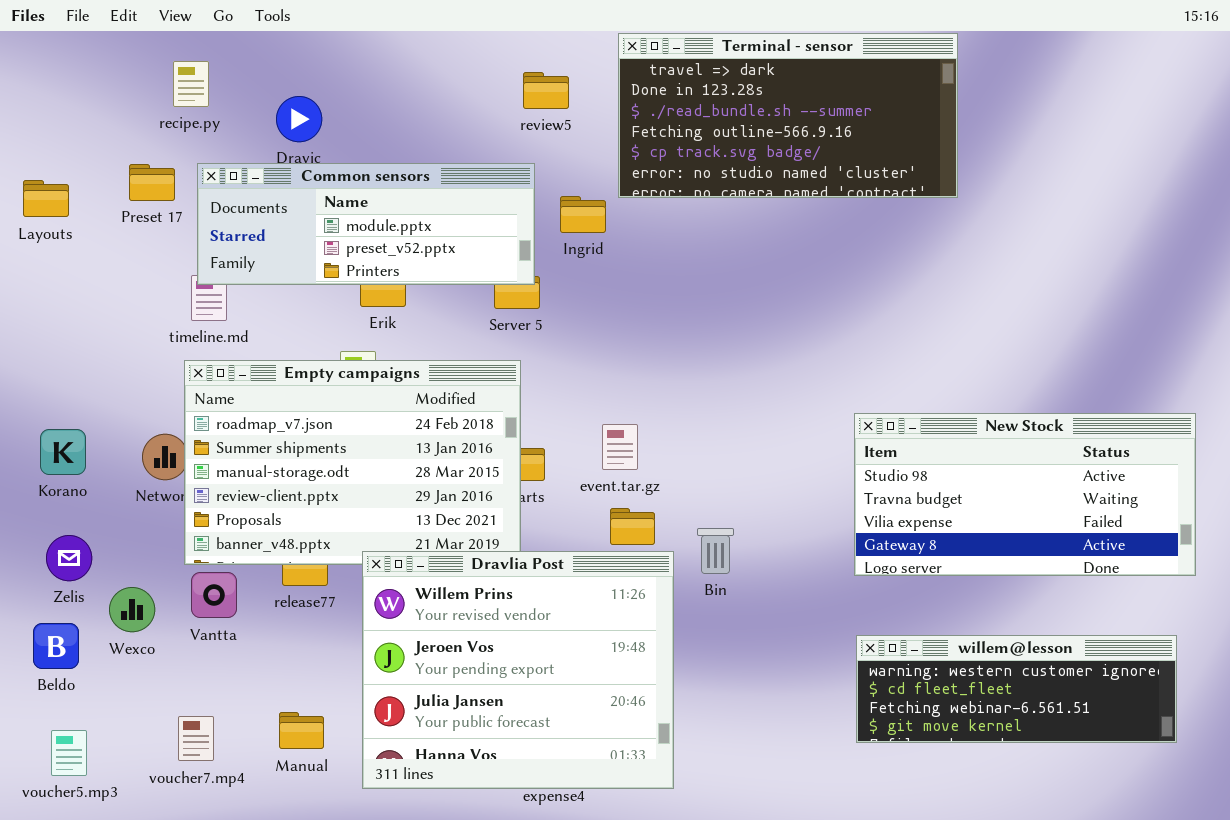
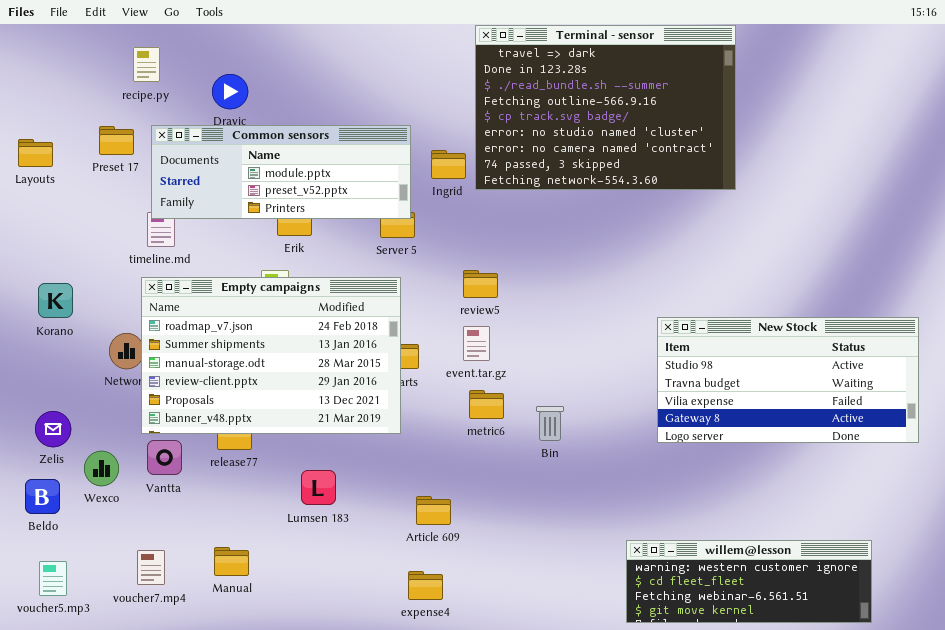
Terminal - sensor: [618,33,958,198] -> [475,25,736,190], resized
review5: [523,72,569,109] -> [463,270,498,298], moved
Korano: [40,429,86,475] -> [38,283,73,318], moved
Dravlia Post: [362,551,674,789] -> none, closed
willem@lesson: [856,635,1177,743] -> [626,540,872,623], moved

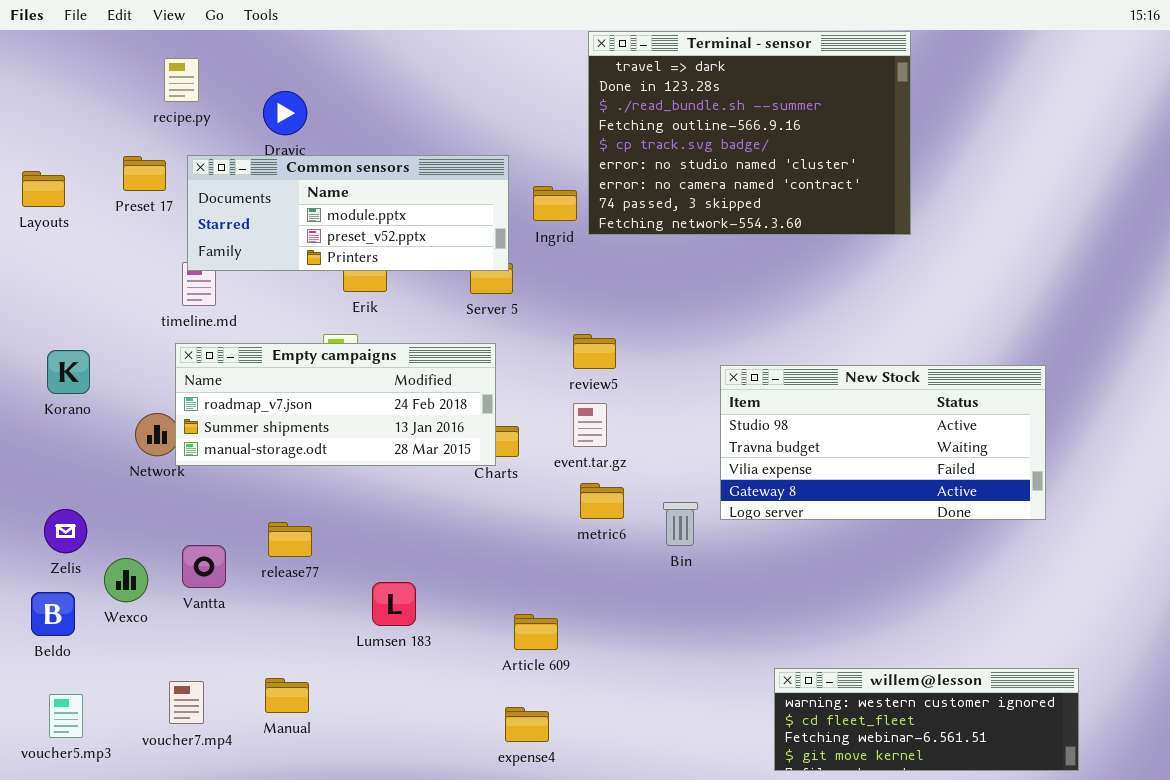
Empty campaigns: [141,277,401,434] -> [175,343,496,466], resized
New Stock: [657,317,919,443] -> [720,365,1046,520], moved

